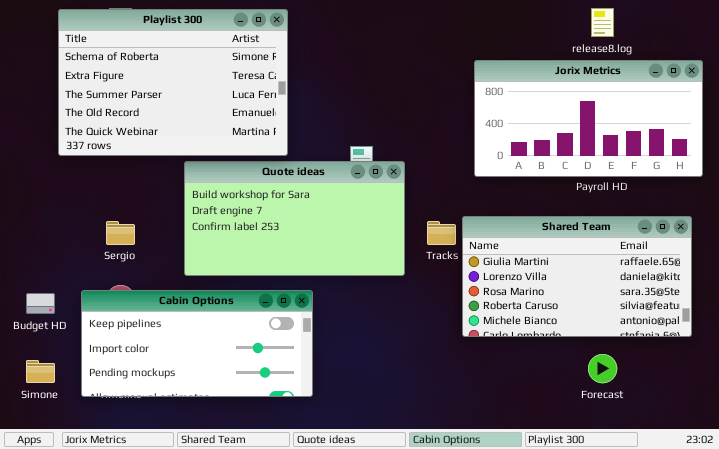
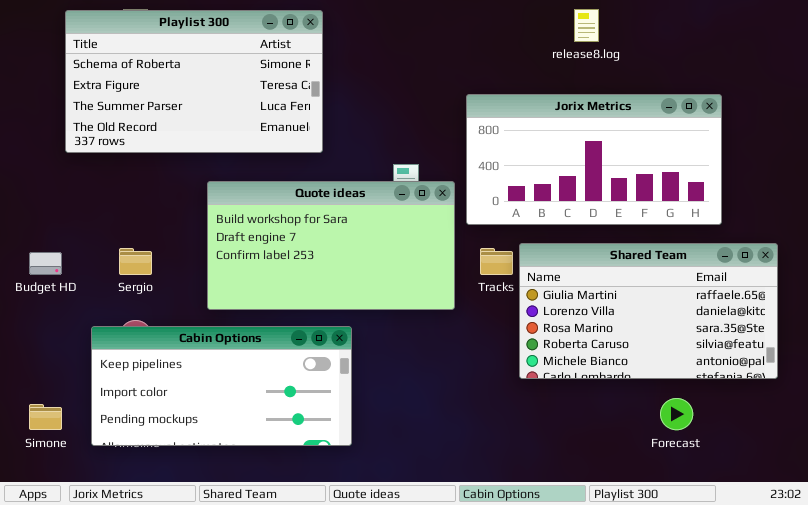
release8.log: [591,8,614,37] -> [574,9,599,42], moved
Playlist 300: [58,9,288,156] -> [65,10,323,153], resized
Jorix Metrics: [474,60,703,177] -> [466,94,722,225], moved
Budget HD: [26,293,55,314] -> [29,252,62,275], moved

